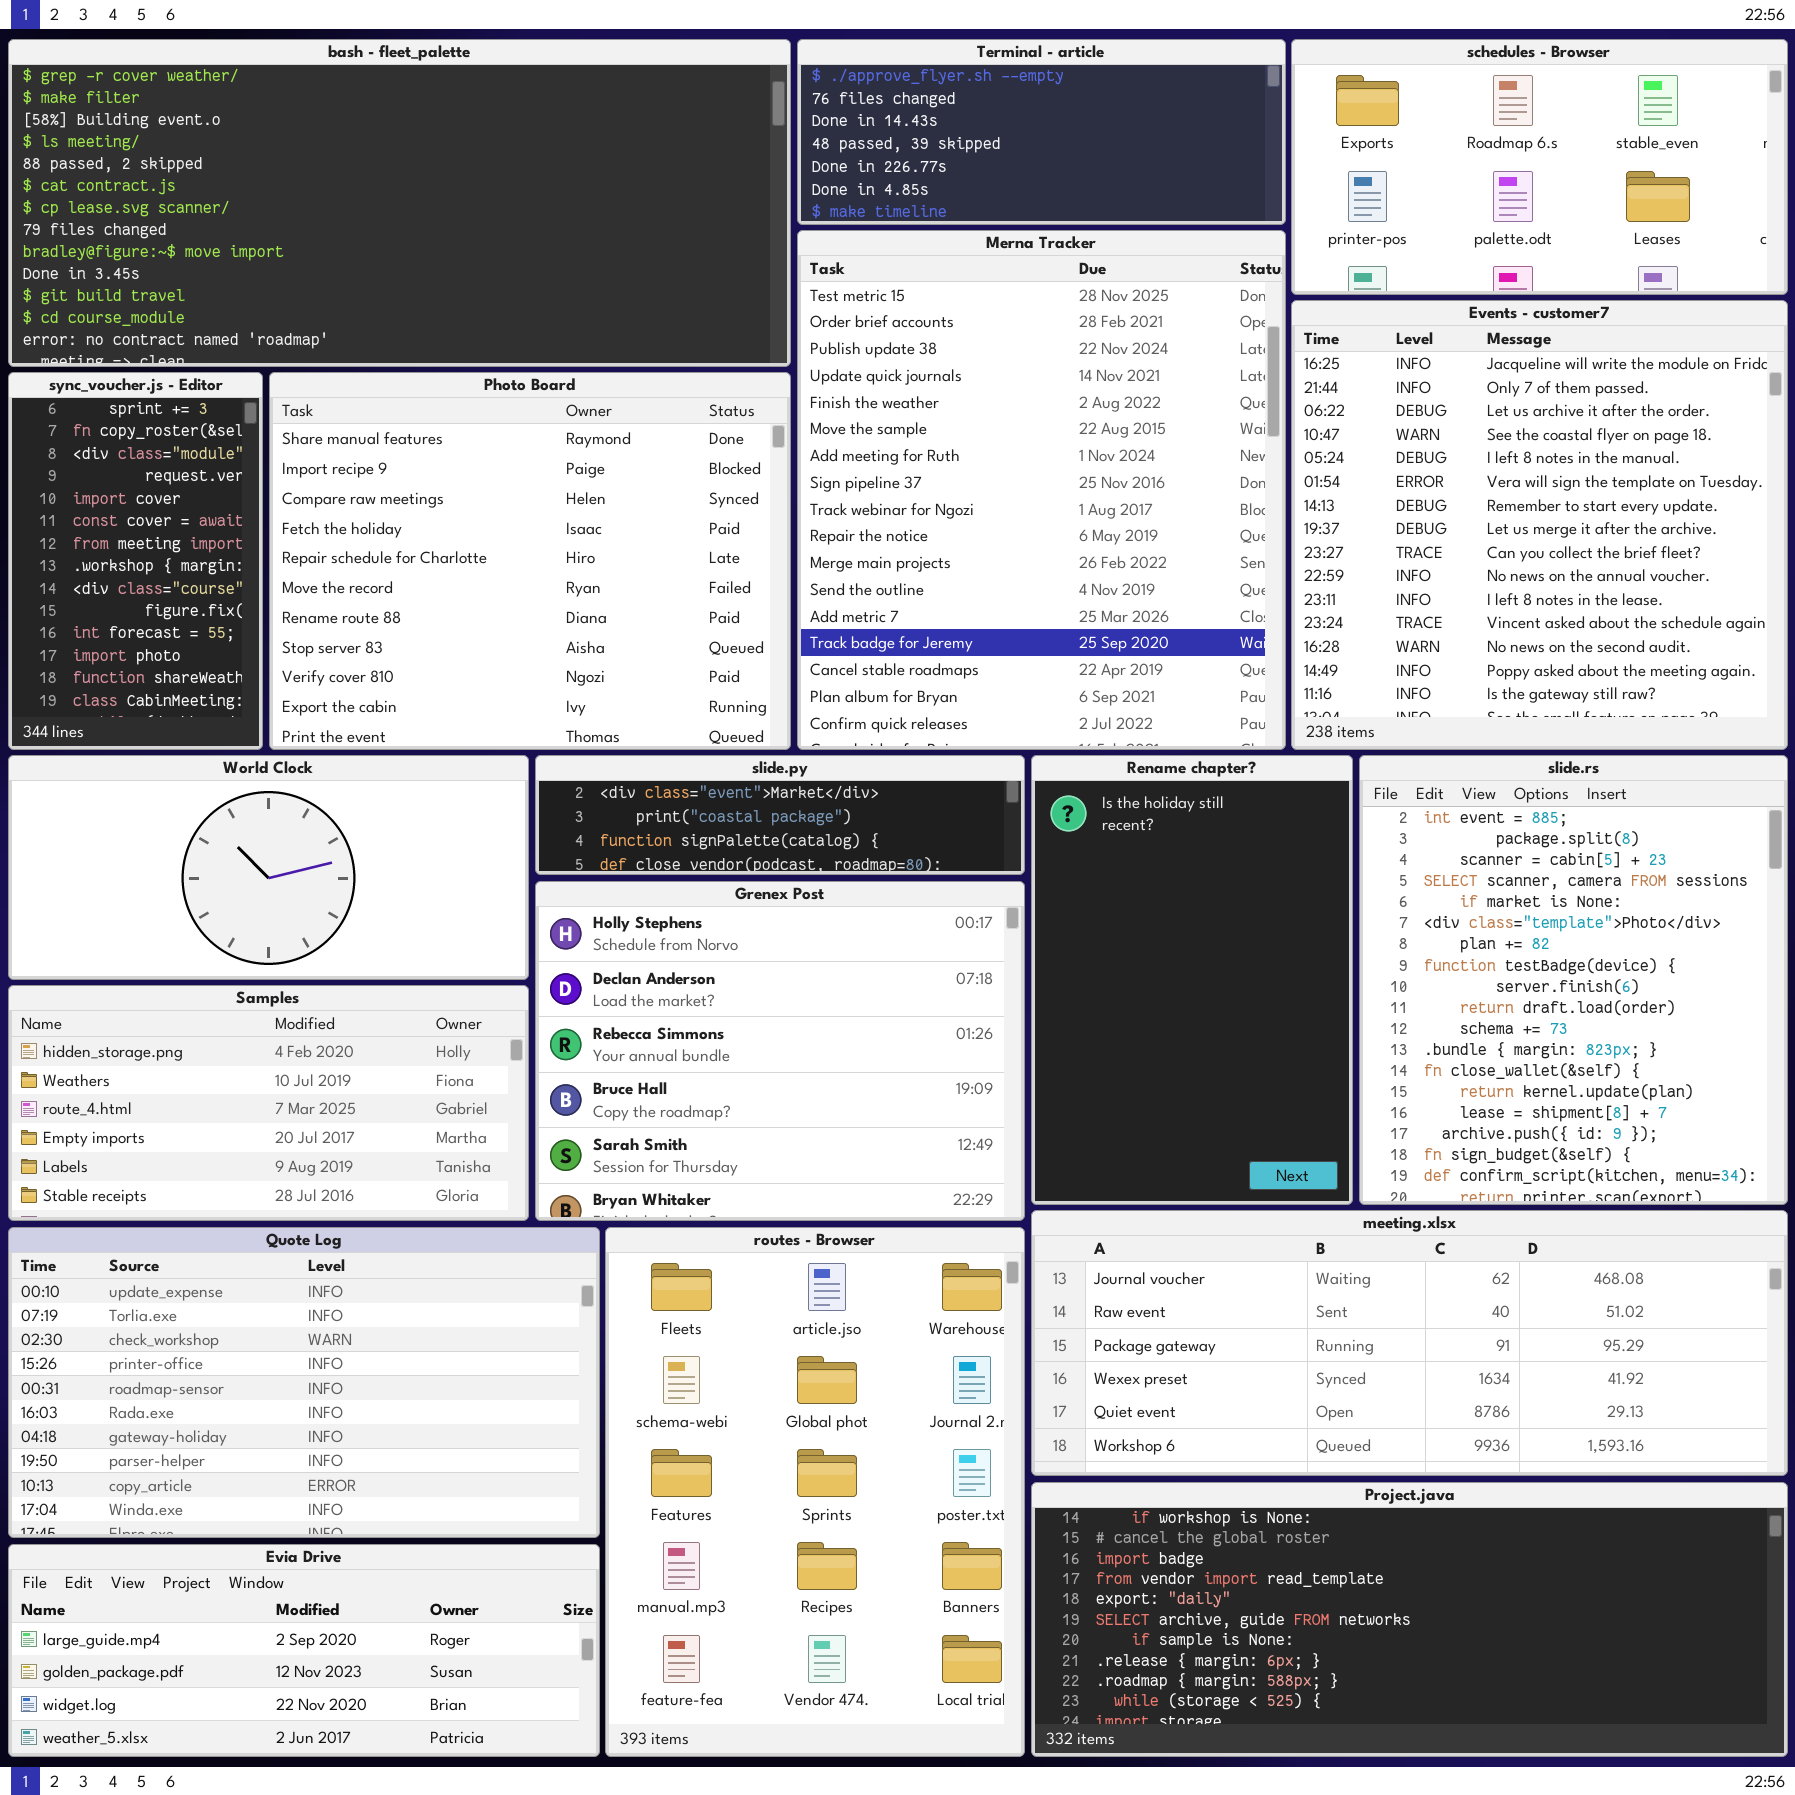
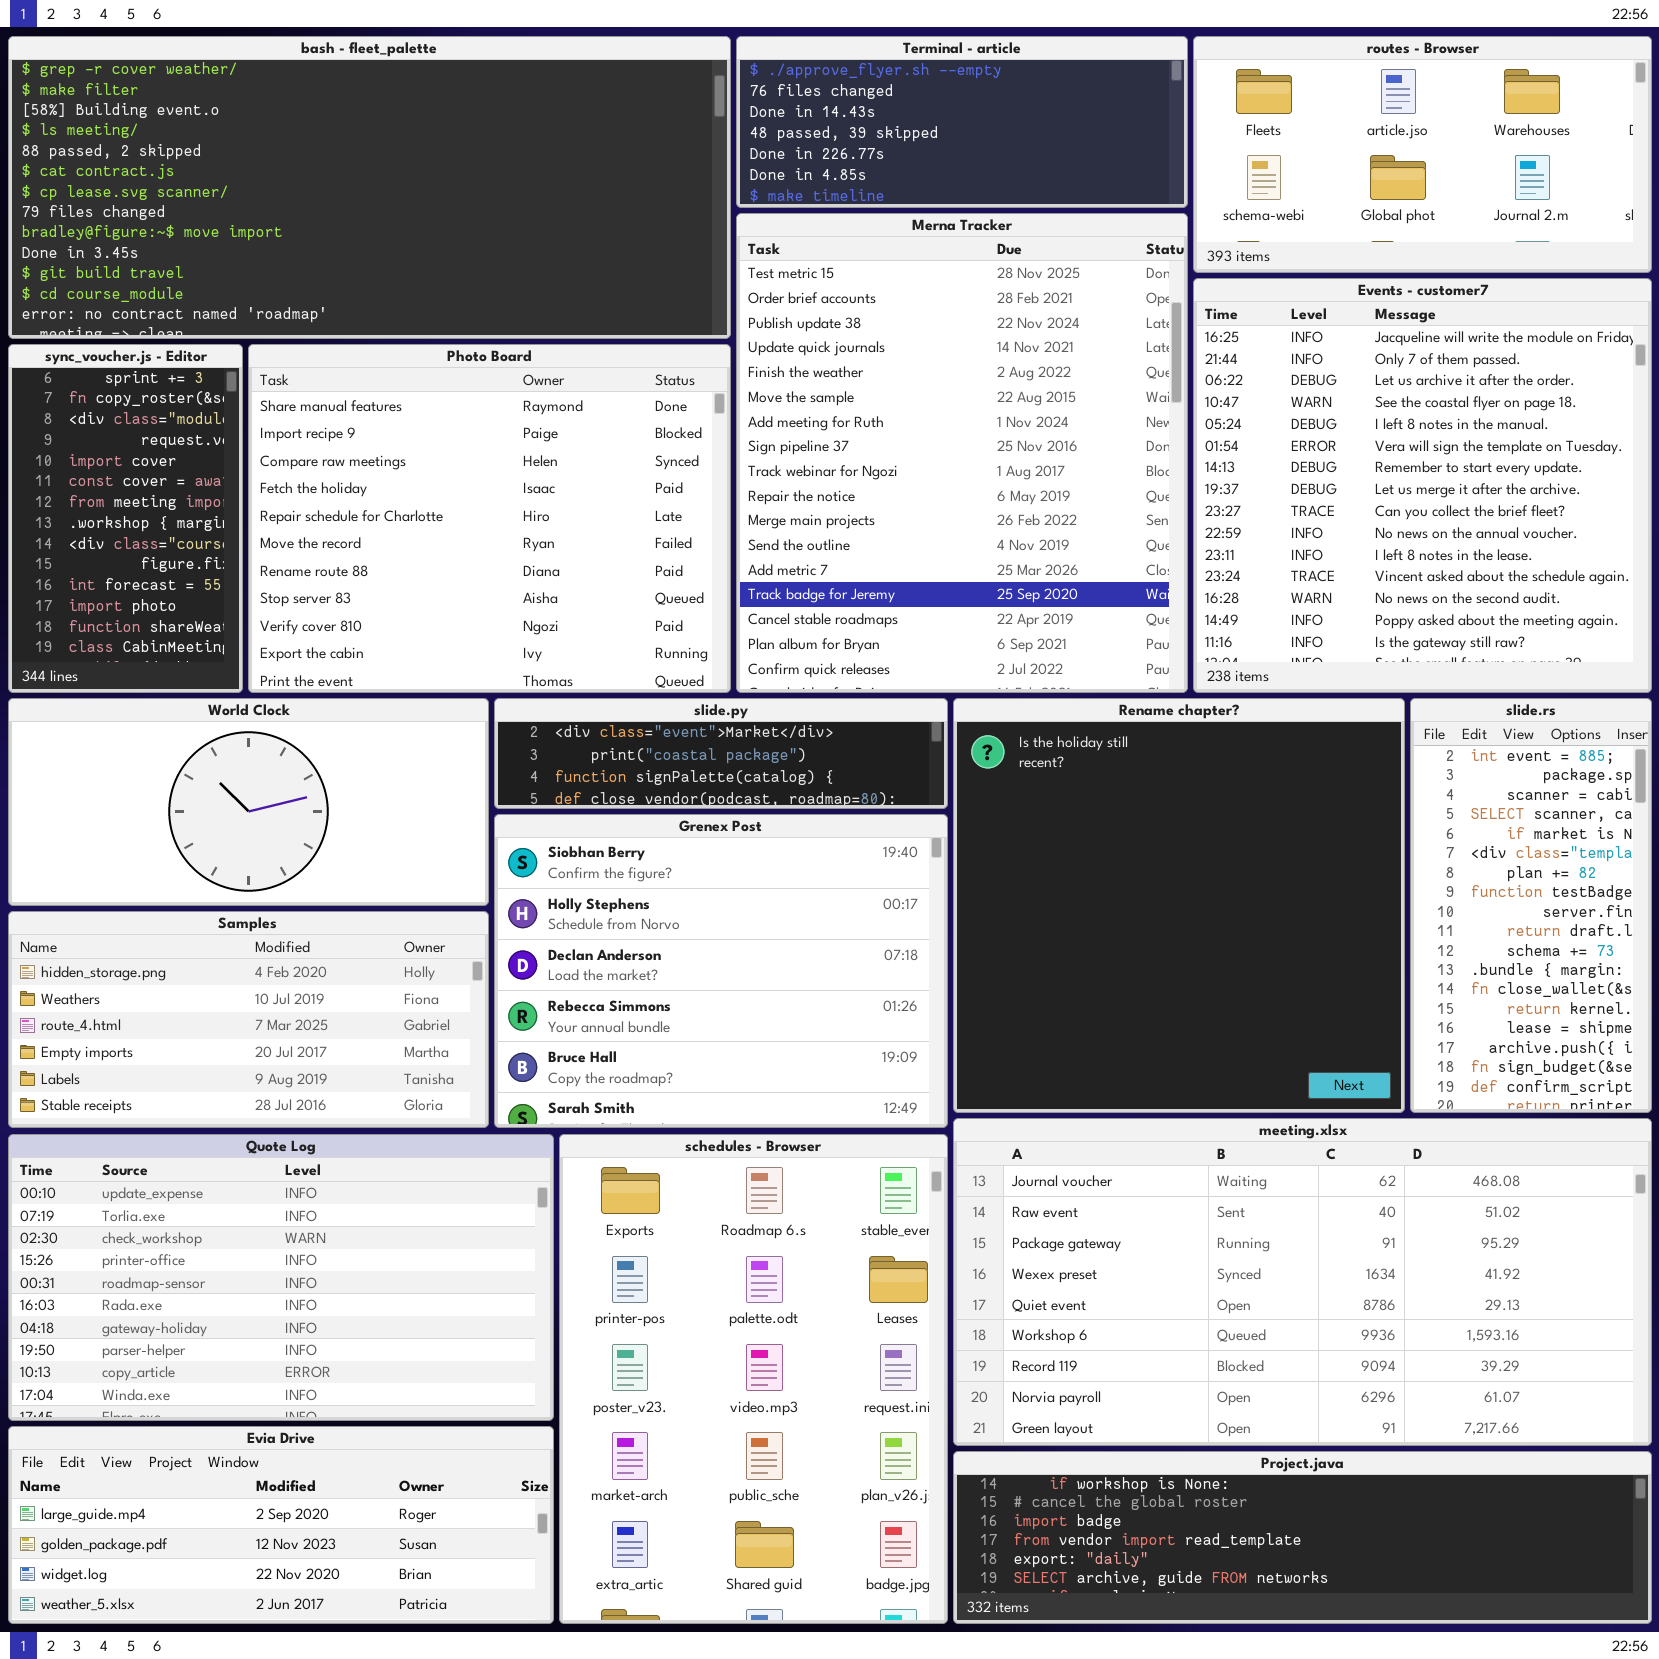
schedules - Browser: [1291,39,1788,295] -> [559,1134,948,1624], moved, resized
Rename chapter?: [1031,755,1353,1205] -> [953,698,1405,1113], resized
slide.rs: [1359,755,1788,1205] -> [1410,698,1652,1113], resized
Grenex Post: [535,881,1025,1221] -> [494,814,948,1128], scrolled up 1 row
meeting.xlsx: [1031,1210,1788,1476] -> [953,1118,1652,1446], resized
routes - Browser: [605,1227,1025,1757] -> [1193,36,1652,273], moved, resized
Project.java: [1031,1482,1788,1757] -> [953,1451,1652,1624], resized

